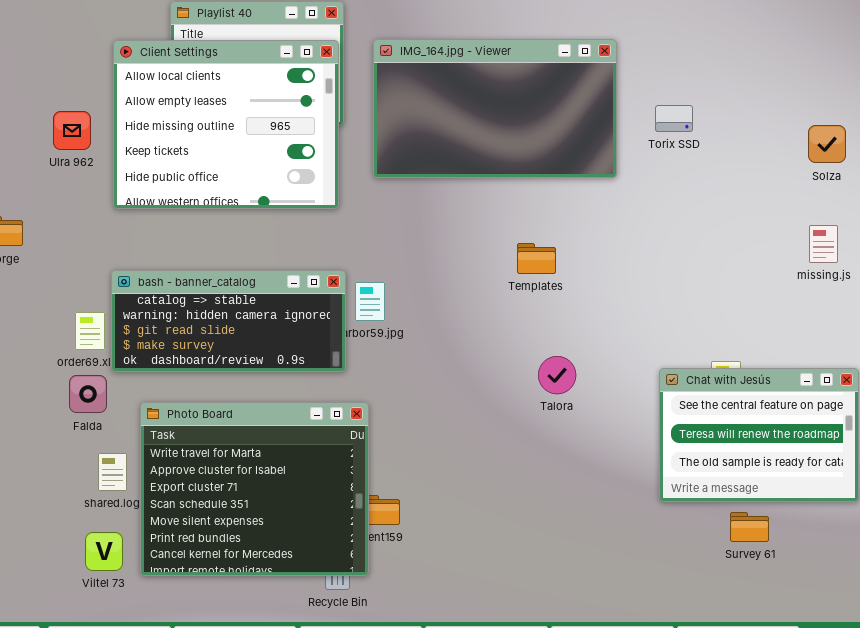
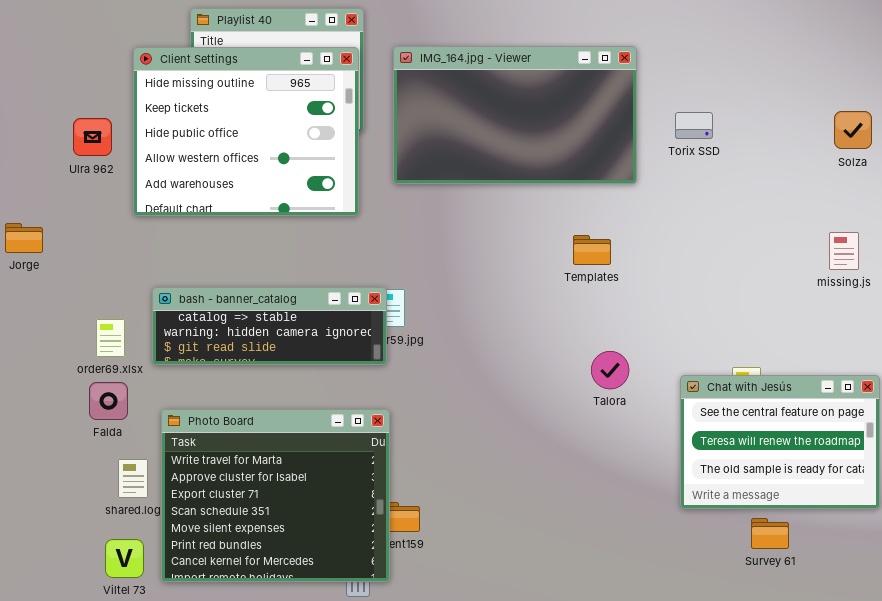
Client Settings: [113,40,339,209] -> [133,47,359,216], scrolled down 2 rows
Solza: [808,125,846,163] -> [834,111,872,149], moved
Templates: [517,243,556,274] -> [573,235,611,265], moved
bash - banner_catalog: [111,270,346,372] -> [152,287,387,365], moved, resized
Talora: [538,356,576,394] -> [591,351,629,389], moved

